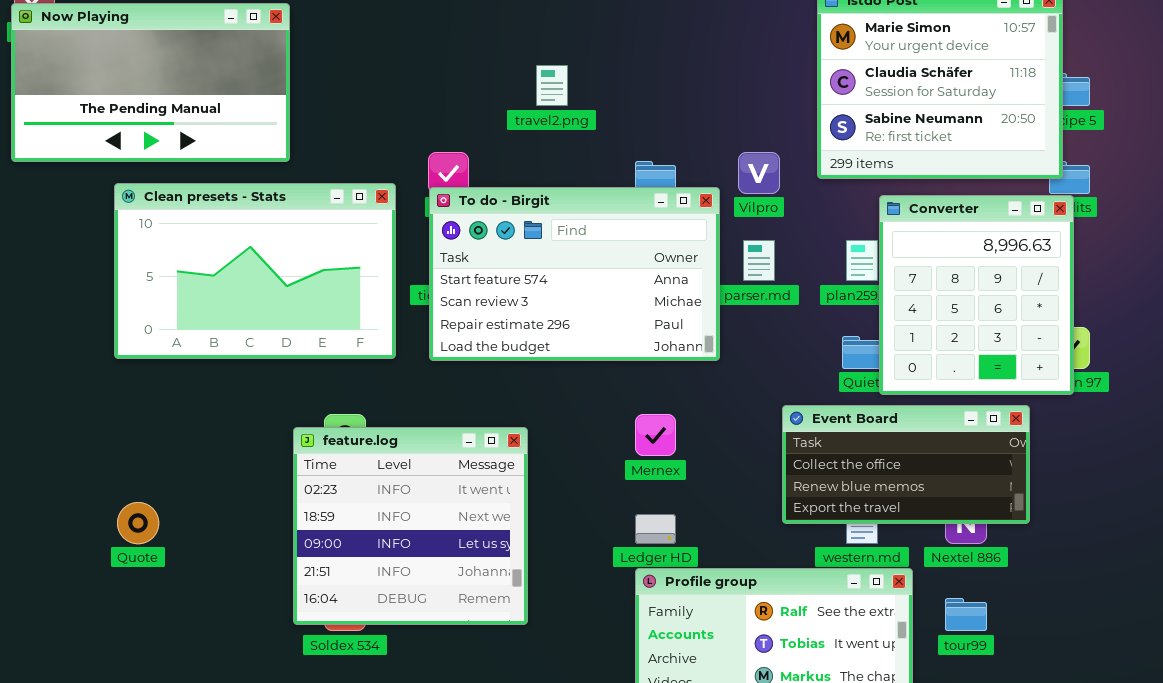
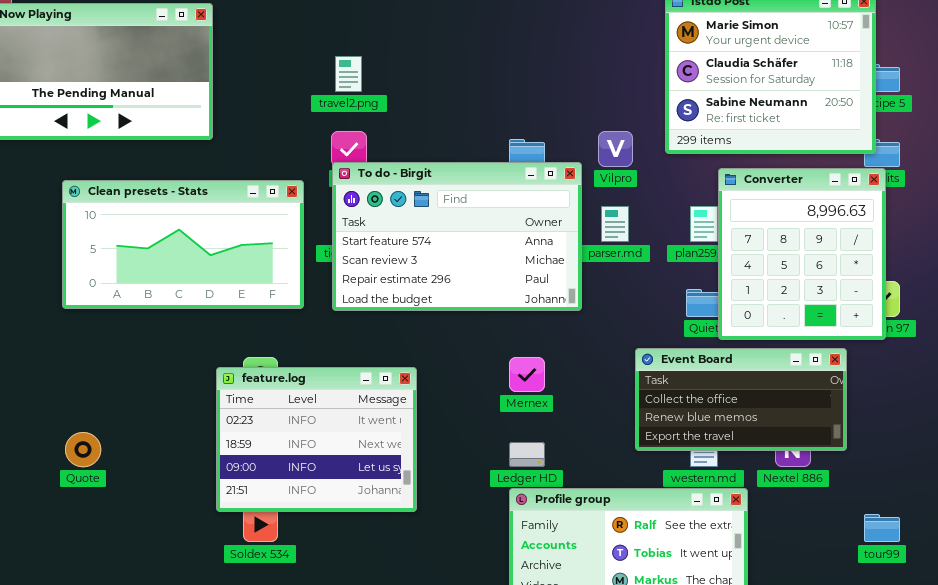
travel2.png: [536,65,568,106] -> [335,56,362,92], moved
Clean presets - Stats: [114,183,396,359] -> [62,180,304,309], resized
feature.log: [293,427,528,625] -> [216,367,417,512], resized
tour99: [945,598,987,631] -> [864,514,900,542], moved

